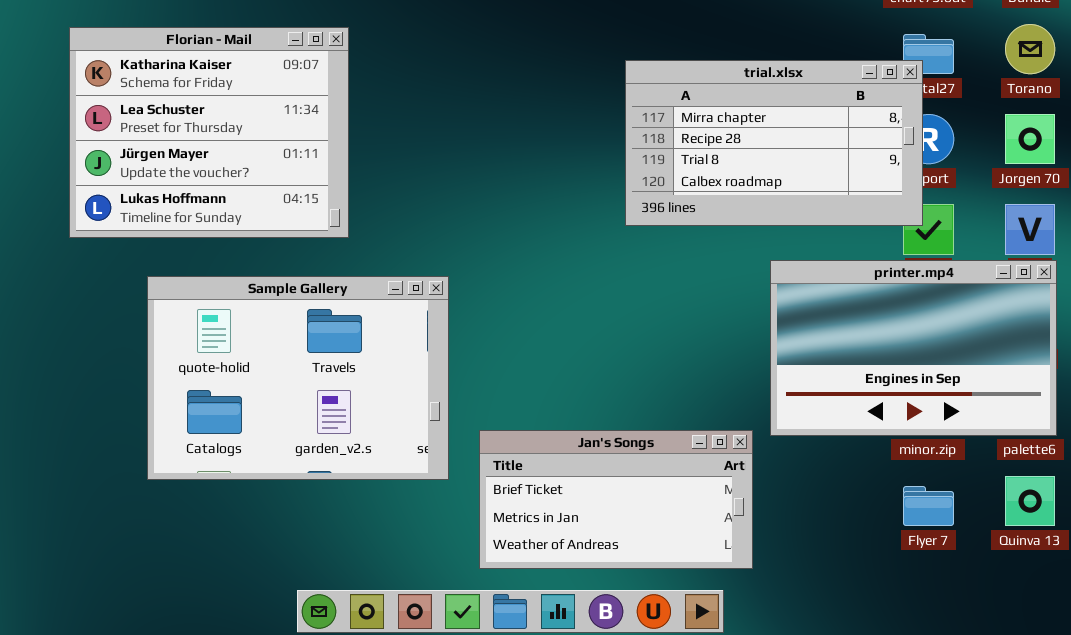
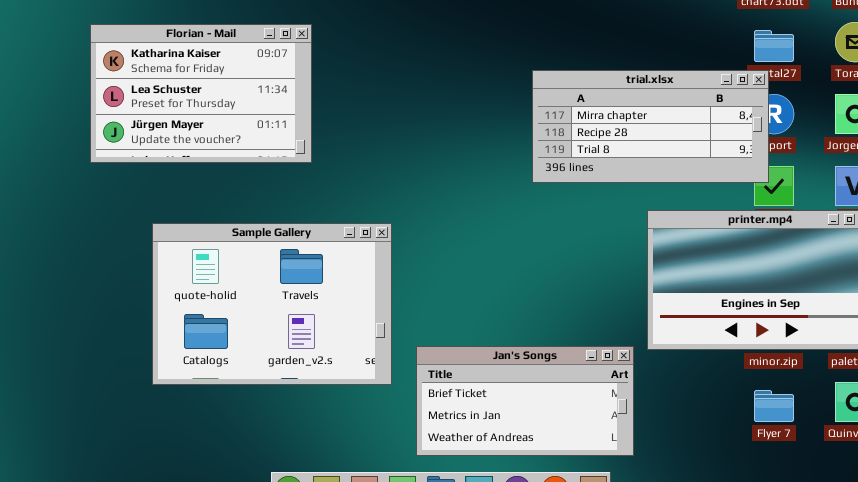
Florian - Mail: [69,27,349,238] -> [90,24,312,163], resized
trial.xlsx: [625,60,923,226] -> [532,70,769,183], resized

